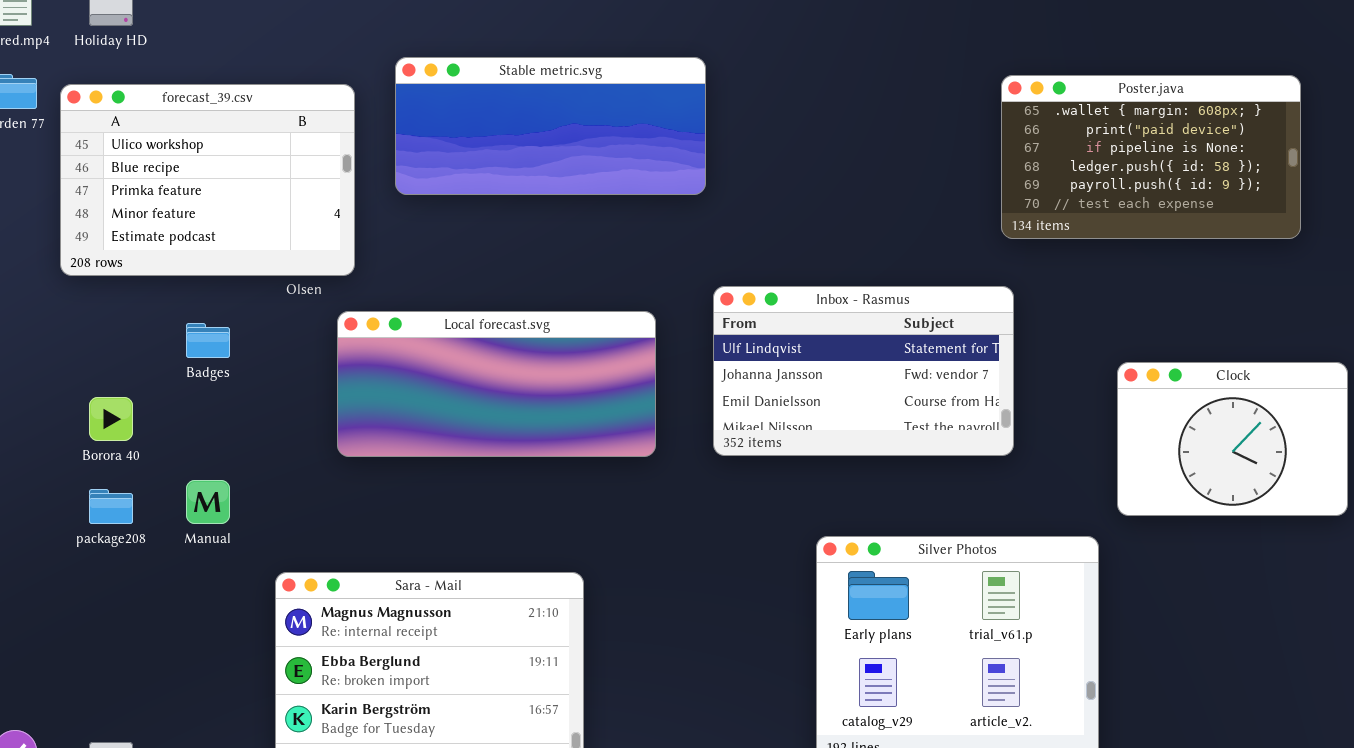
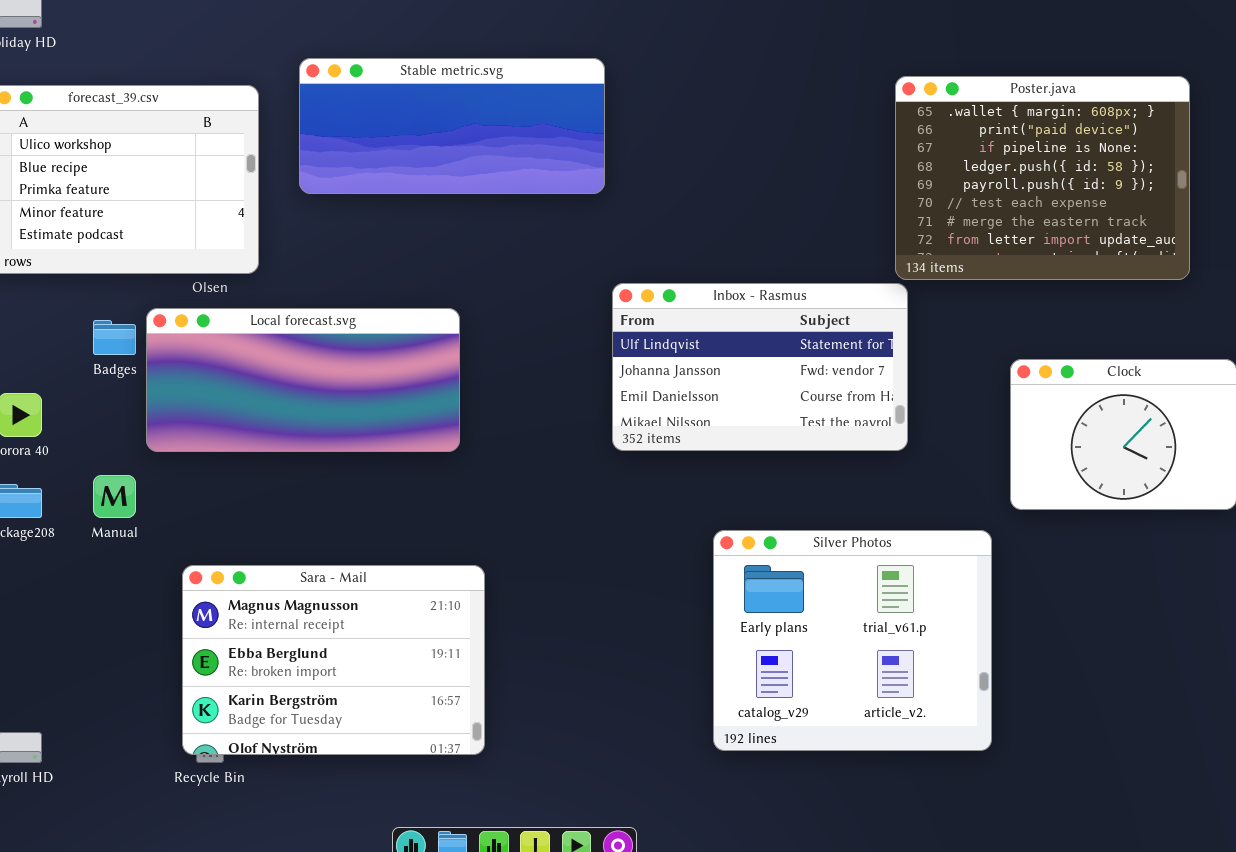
Poster.java: [1001,75,1301,239] -> [895,76,1190,280], resized
Local forecast.svg: [337,311,656,457] -> [146,308,460,452], moved

